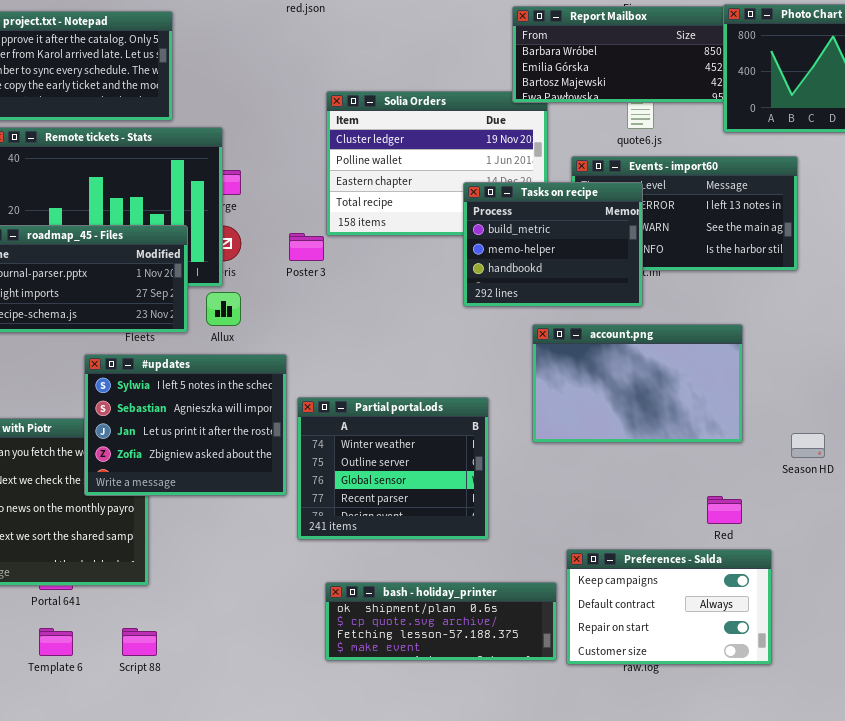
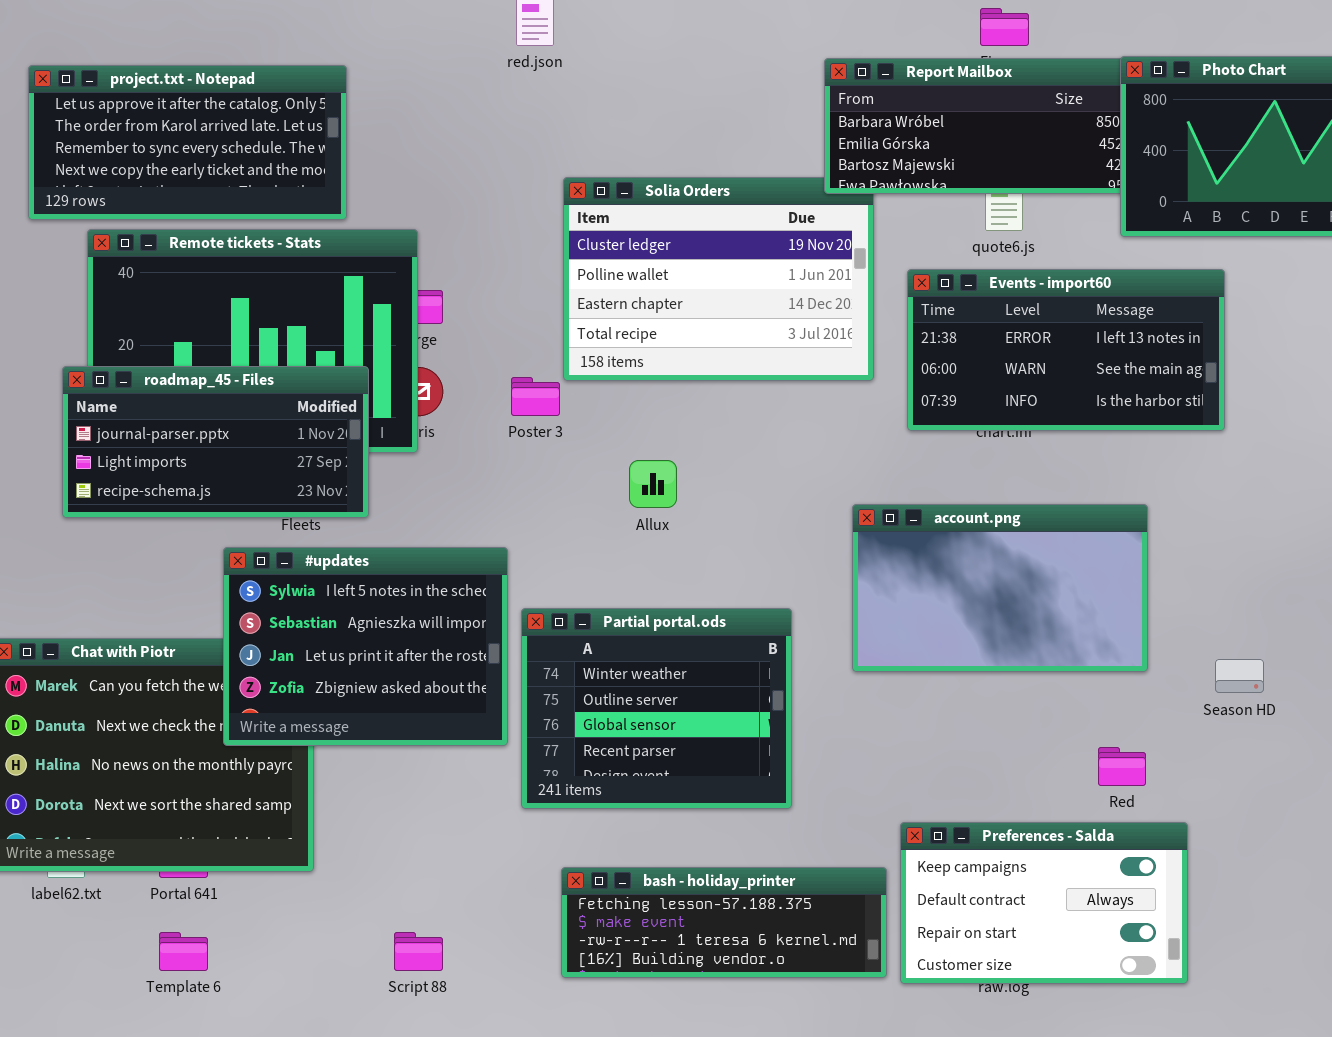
Tasks on recipe: [463,182,643,307] -> none, closed
Allux: [206,292,241,326] -> [629,460,677,508], moved
bash - holiday_printer: [325,582,557,661] -> [561,867,887,978], scrolled down 2 rows
Script 88: [122,628,157,656] -> [394,932,443,971], moved

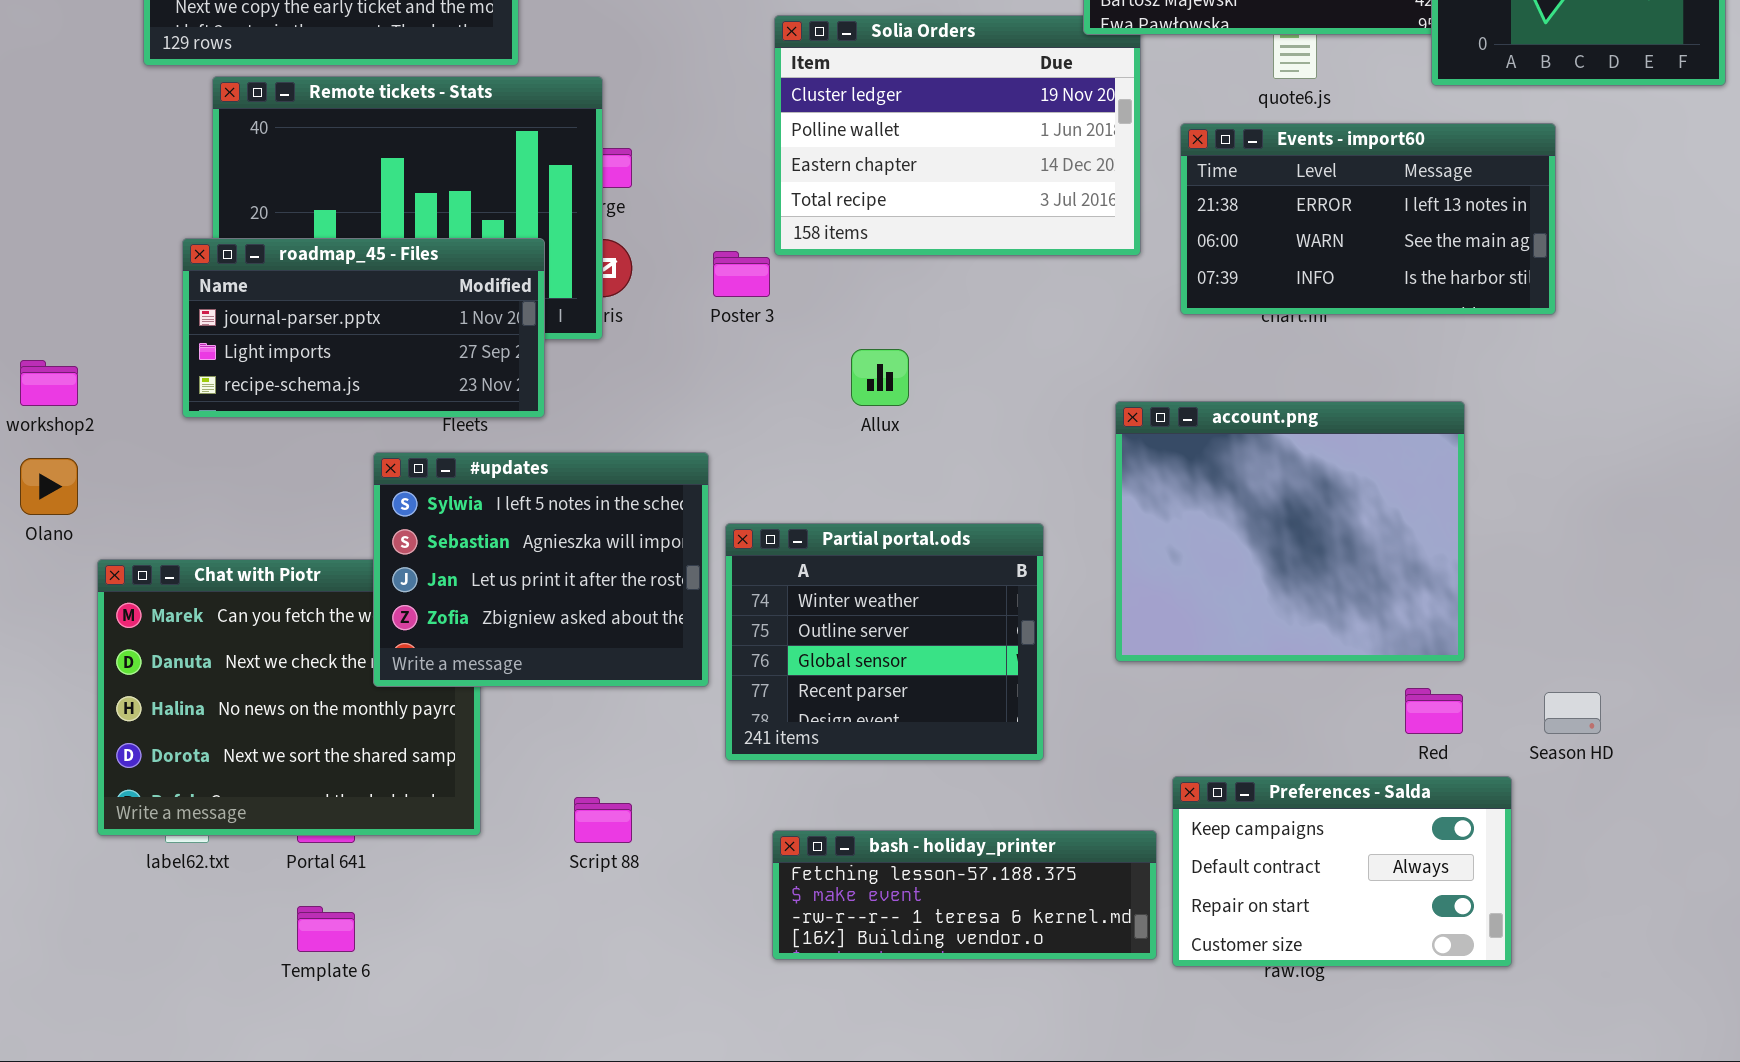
account.png: [852,504,1148,672] -> [1115,401,1465,662], resized
Season HD: [1215,659,1264,693] -> [1544,692,1601,734], moved
Script 88: [394,932,443,971] -> [574,797,632,843], moved

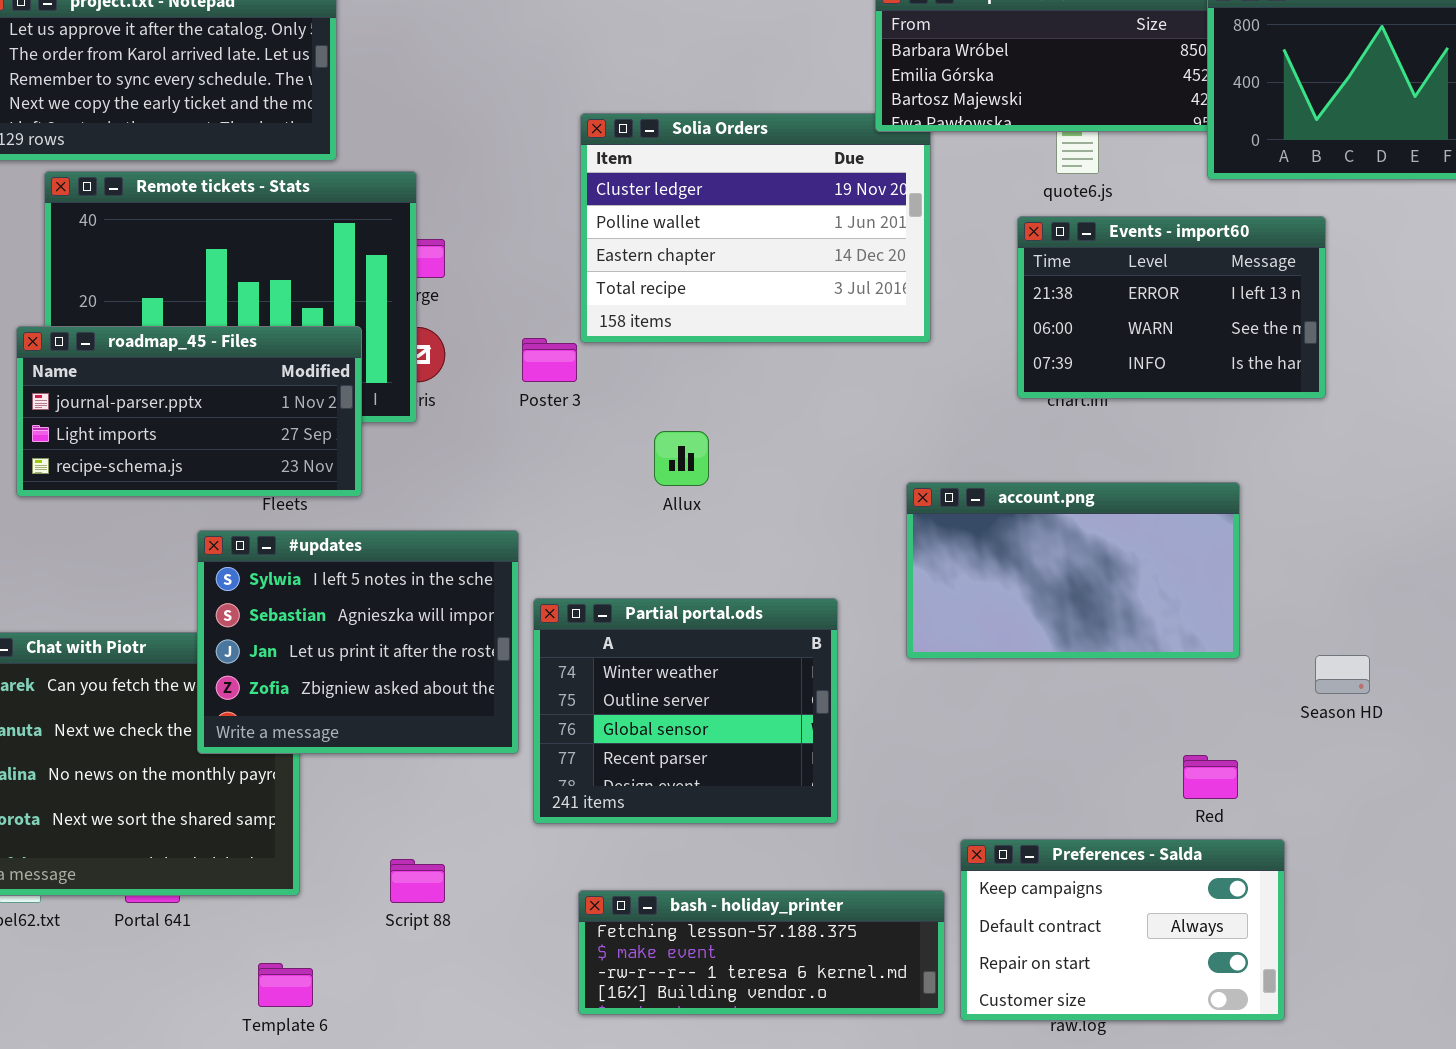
Events - import60: [1180,123,1556,315] -> [1017,216,1326,399], resized
account.png: [1115,401,1465,662] -> [906,482,1240,659], resized
Season HD: [1544,692,1601,734] -> [1315,655,1370,694], moved
Template 6: [297,906,355,952] -> [258,963,313,1007], moved

